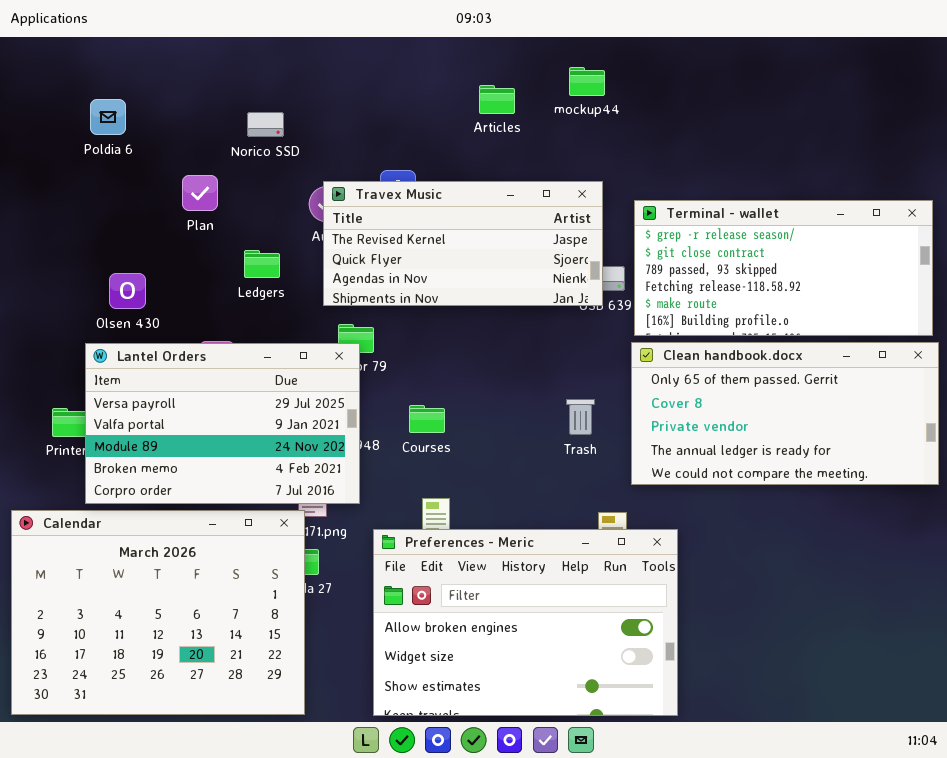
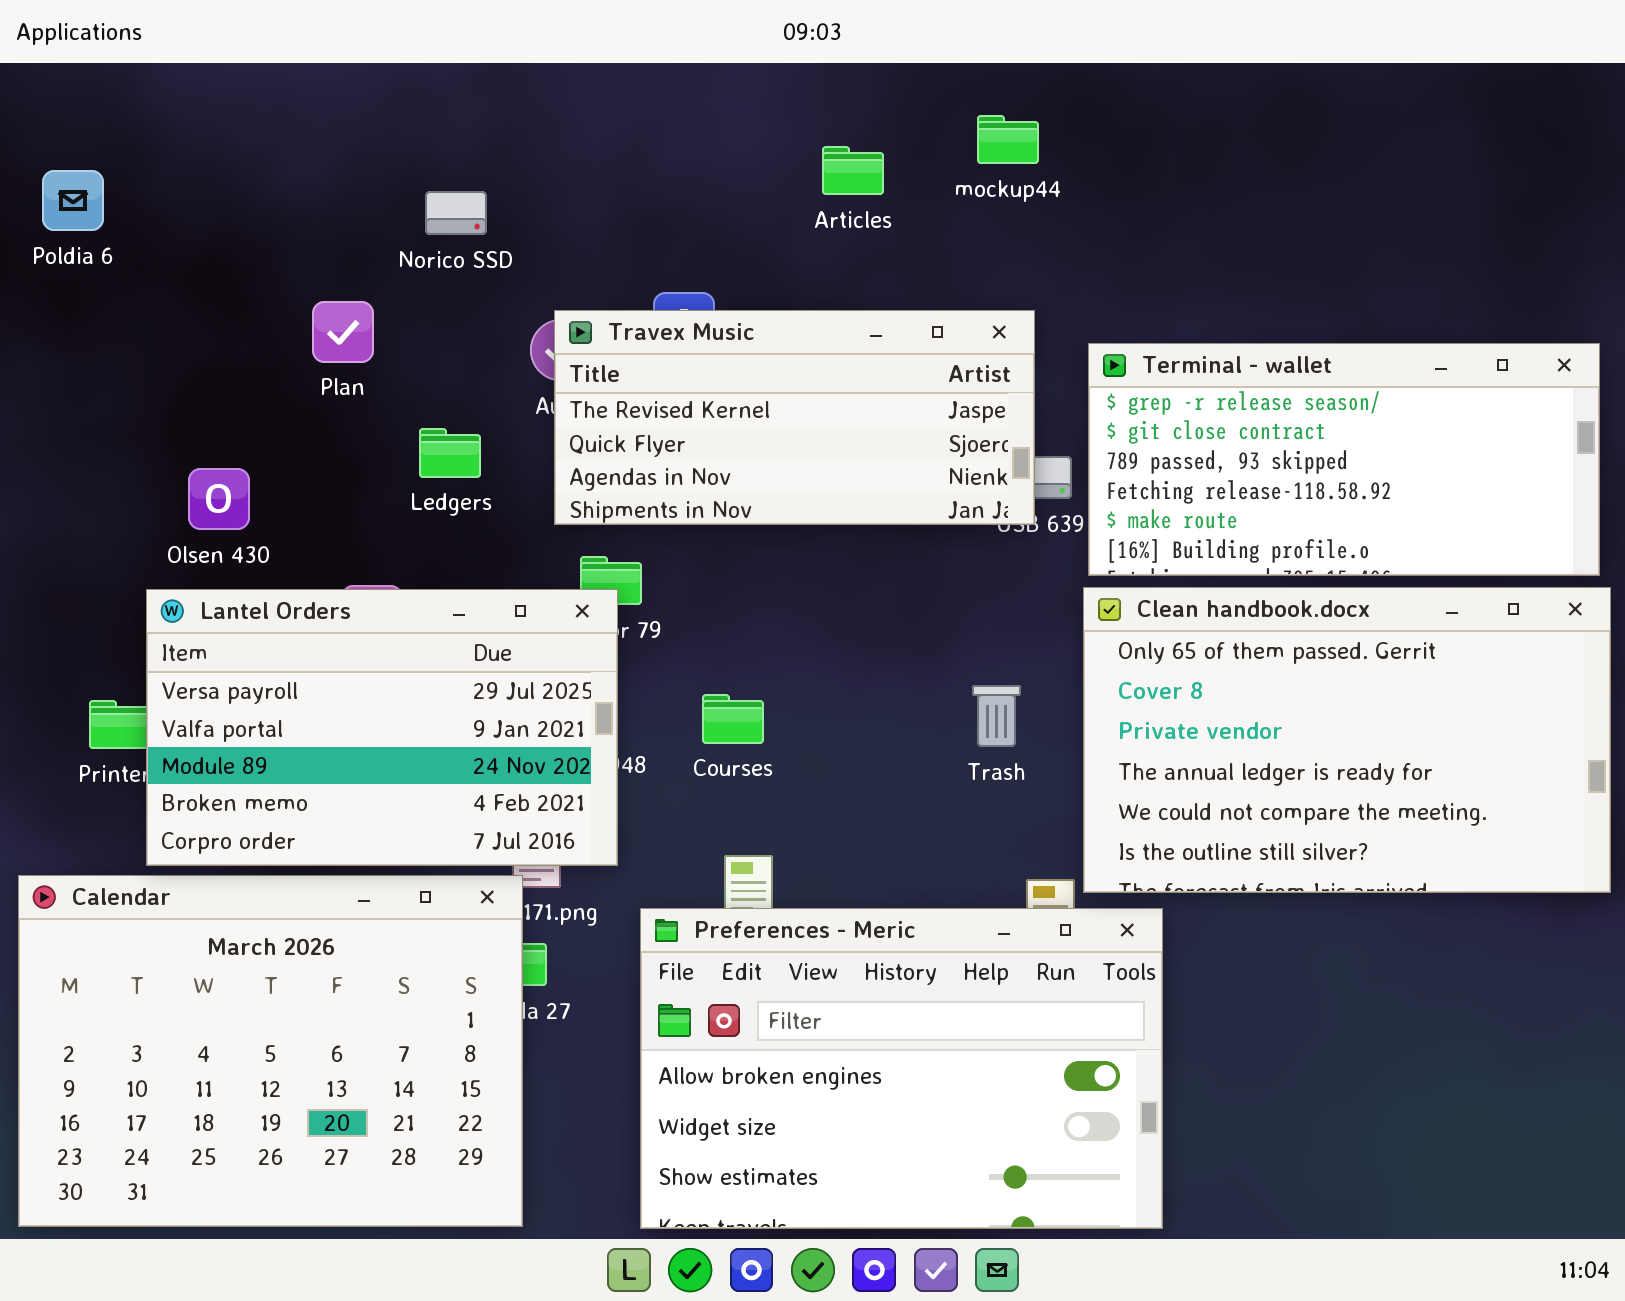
Poldia 6: [90,99,126,135] -> [42,170,104,231], moved
Clean handbook.docx: [631,342,939,485] -> [1083,587,1611,893], resized

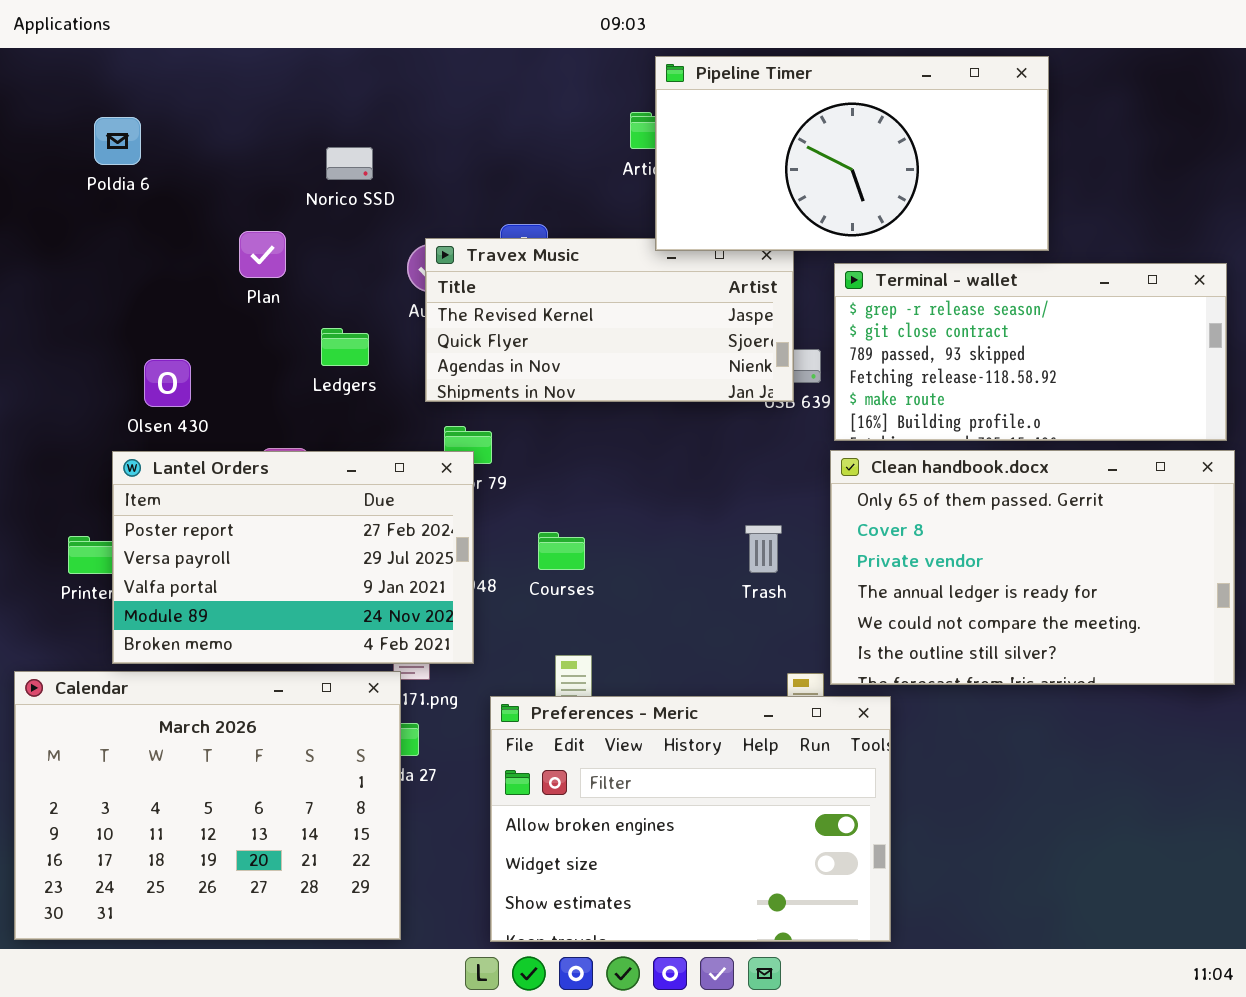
Pipeline Timer: none -> [655,56,1049,251], opened
Poldia 6: [42,170,104,231] -> [94,117,141,165], moved
Lantel Orders: [146,589,618,866] -> [112,451,474,664], scrolled up 1 row

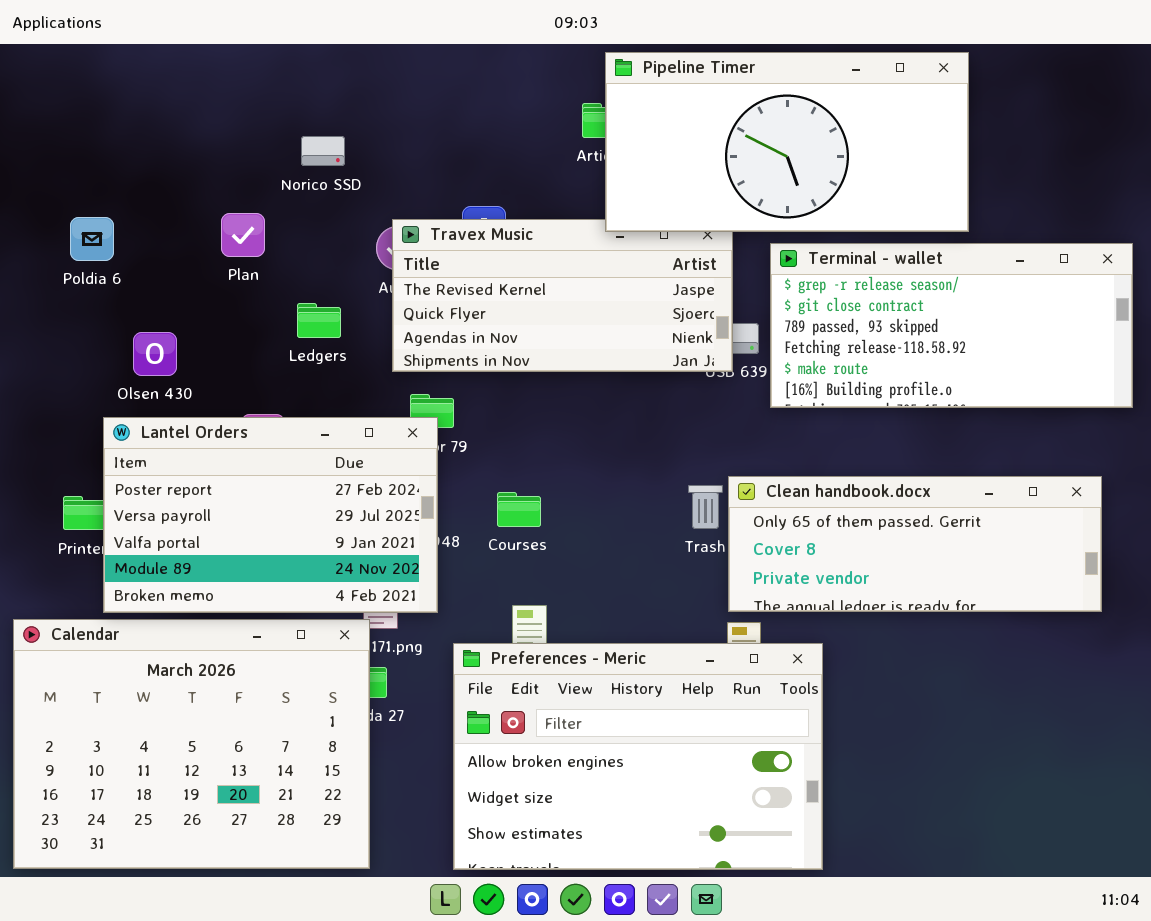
Poldia 6: [94,117,141,165] -> [70,217,114,261], moved
Clean handbook.docx: [830,450,1235,685] -> [728,476,1102,612], moved, resized

